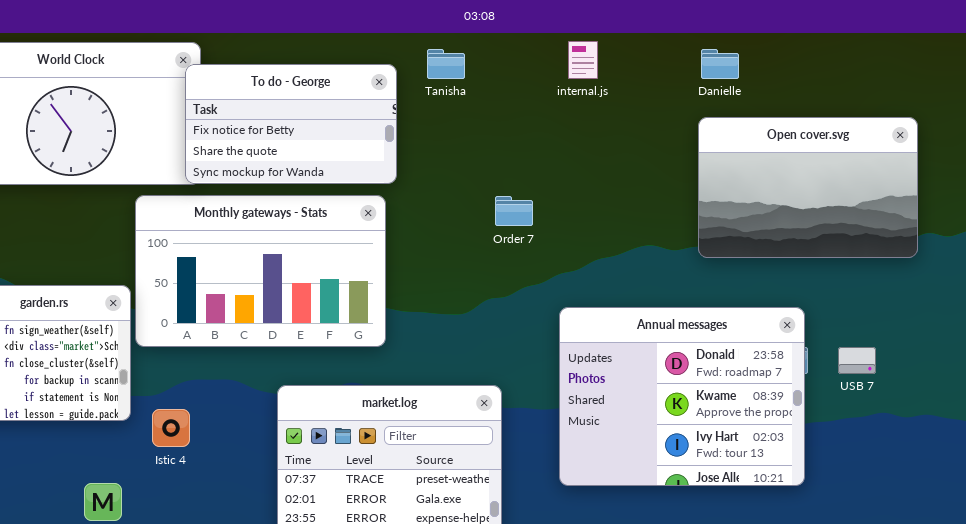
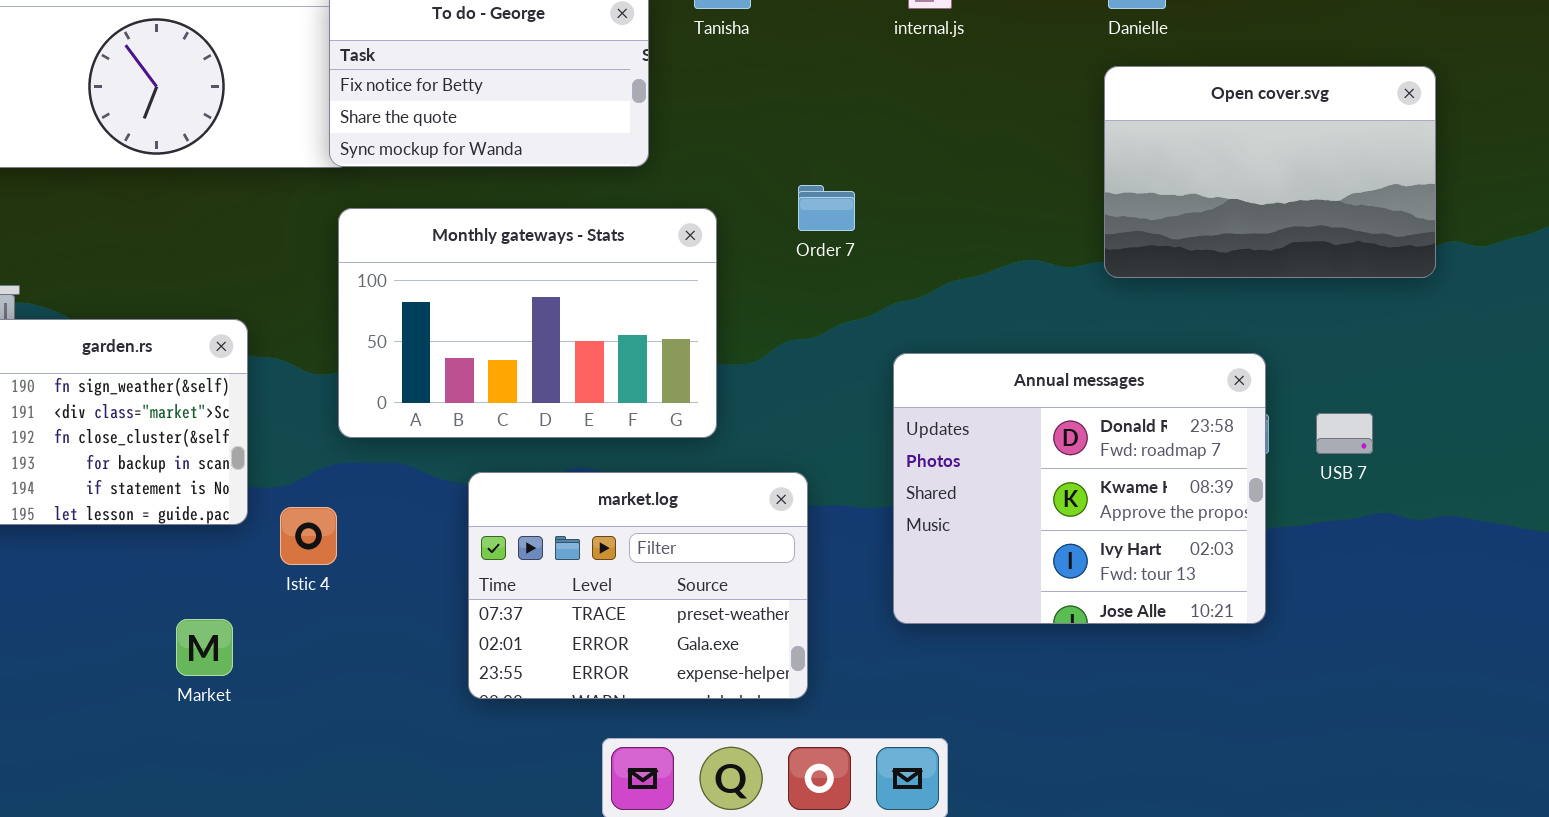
Monthly gateways - Stats: [135,195,386,347] -> [338,208,717,438], moved

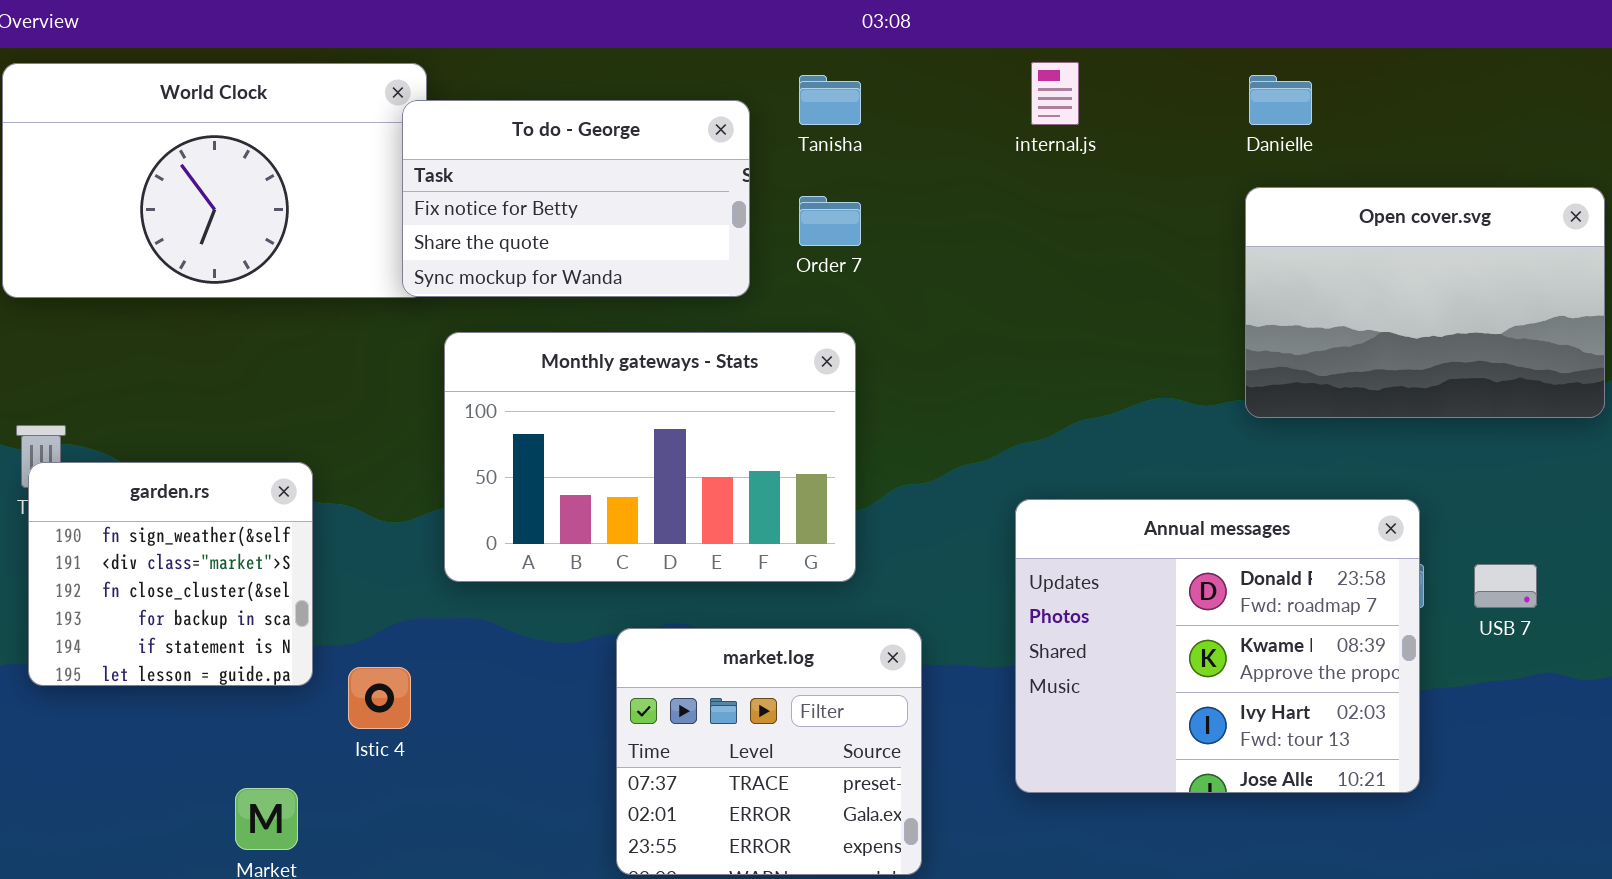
Order 7: [798,185,855,231] -> [799,196,861,246], moved
Monthly gateways - Stats: [338,208,717,438] -> [444,332,856,582], moved
market.log: [468,472,808,699] -> [616,628,922,875], resized

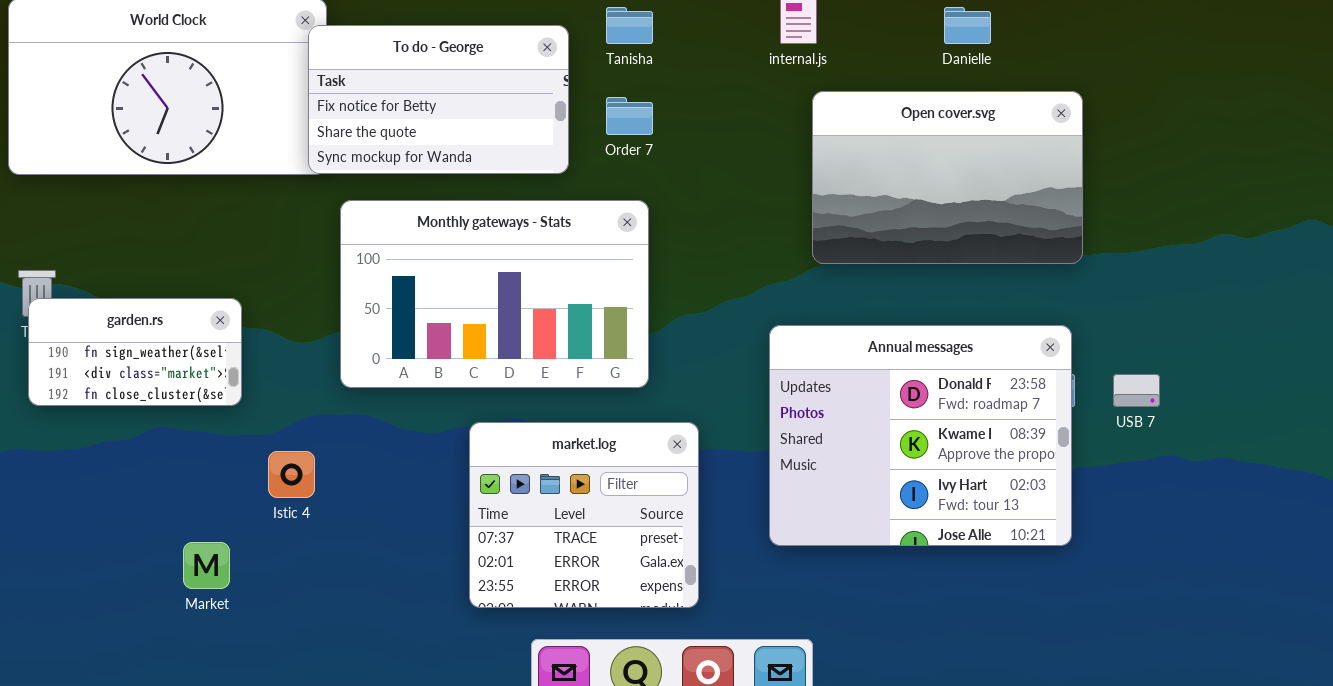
Open cover.svg: [1245,187,1605,418] -> [812,91,1083,264], moved
garden.rs: [28,462,313,686] -> [28,298,242,406], resized

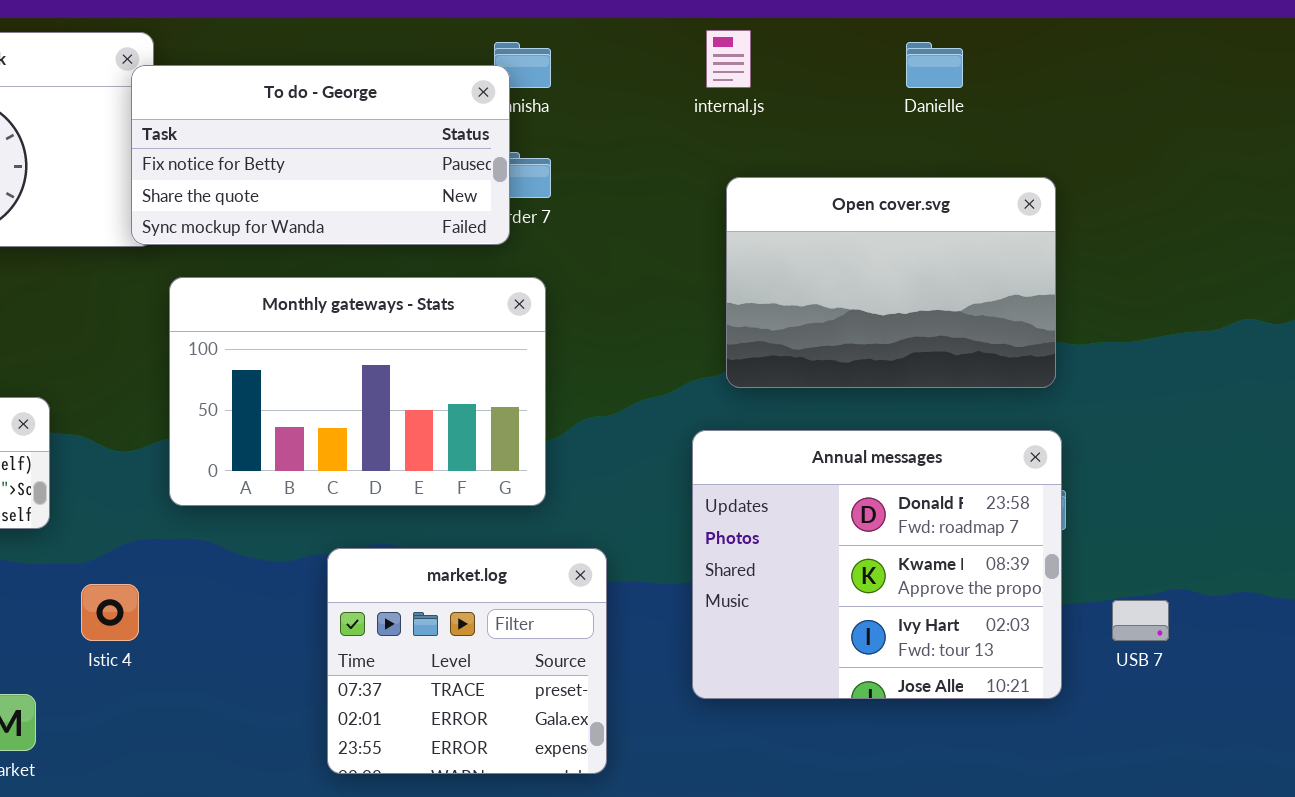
To do - George: [308,25,569,174] -> [131,65,510,245], resized
Open cover.svg: [812,91,1083,264] -> [726,177,1056,388], moved
USB 7: [1113,374,1160,407] -> [1112,600,1169,641], moved

